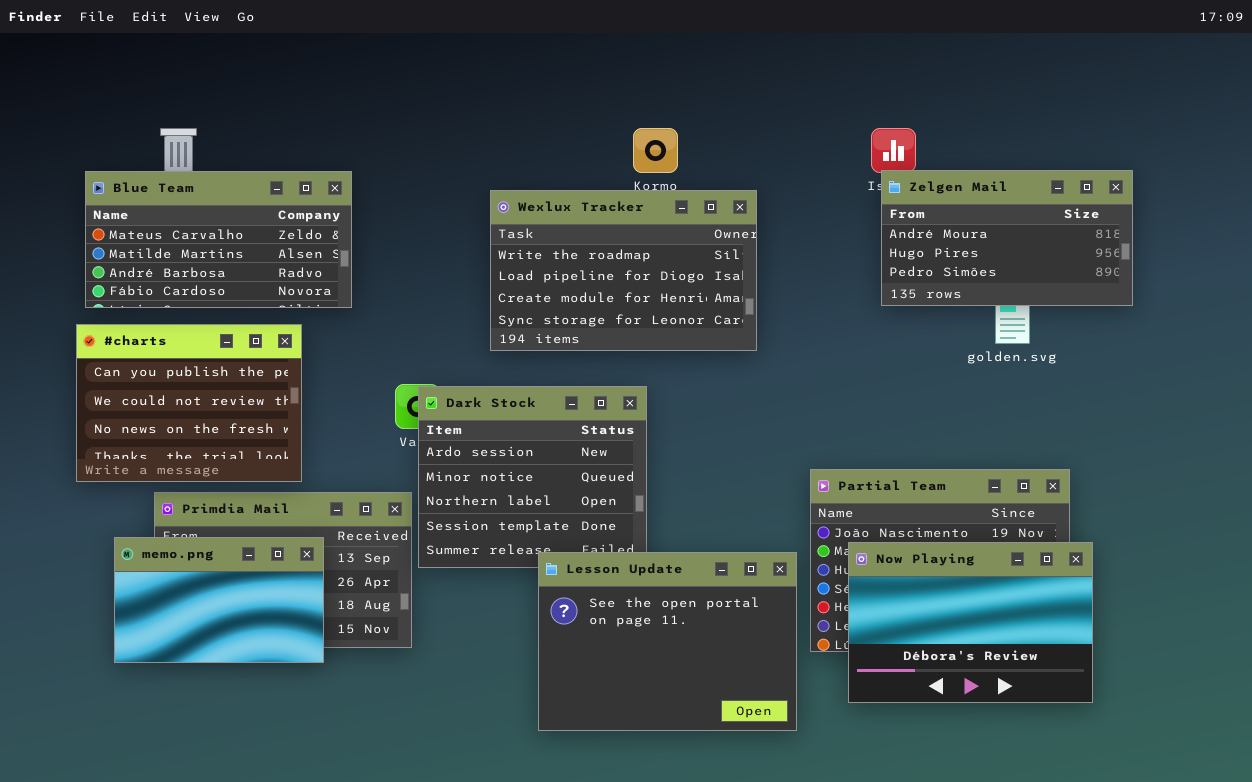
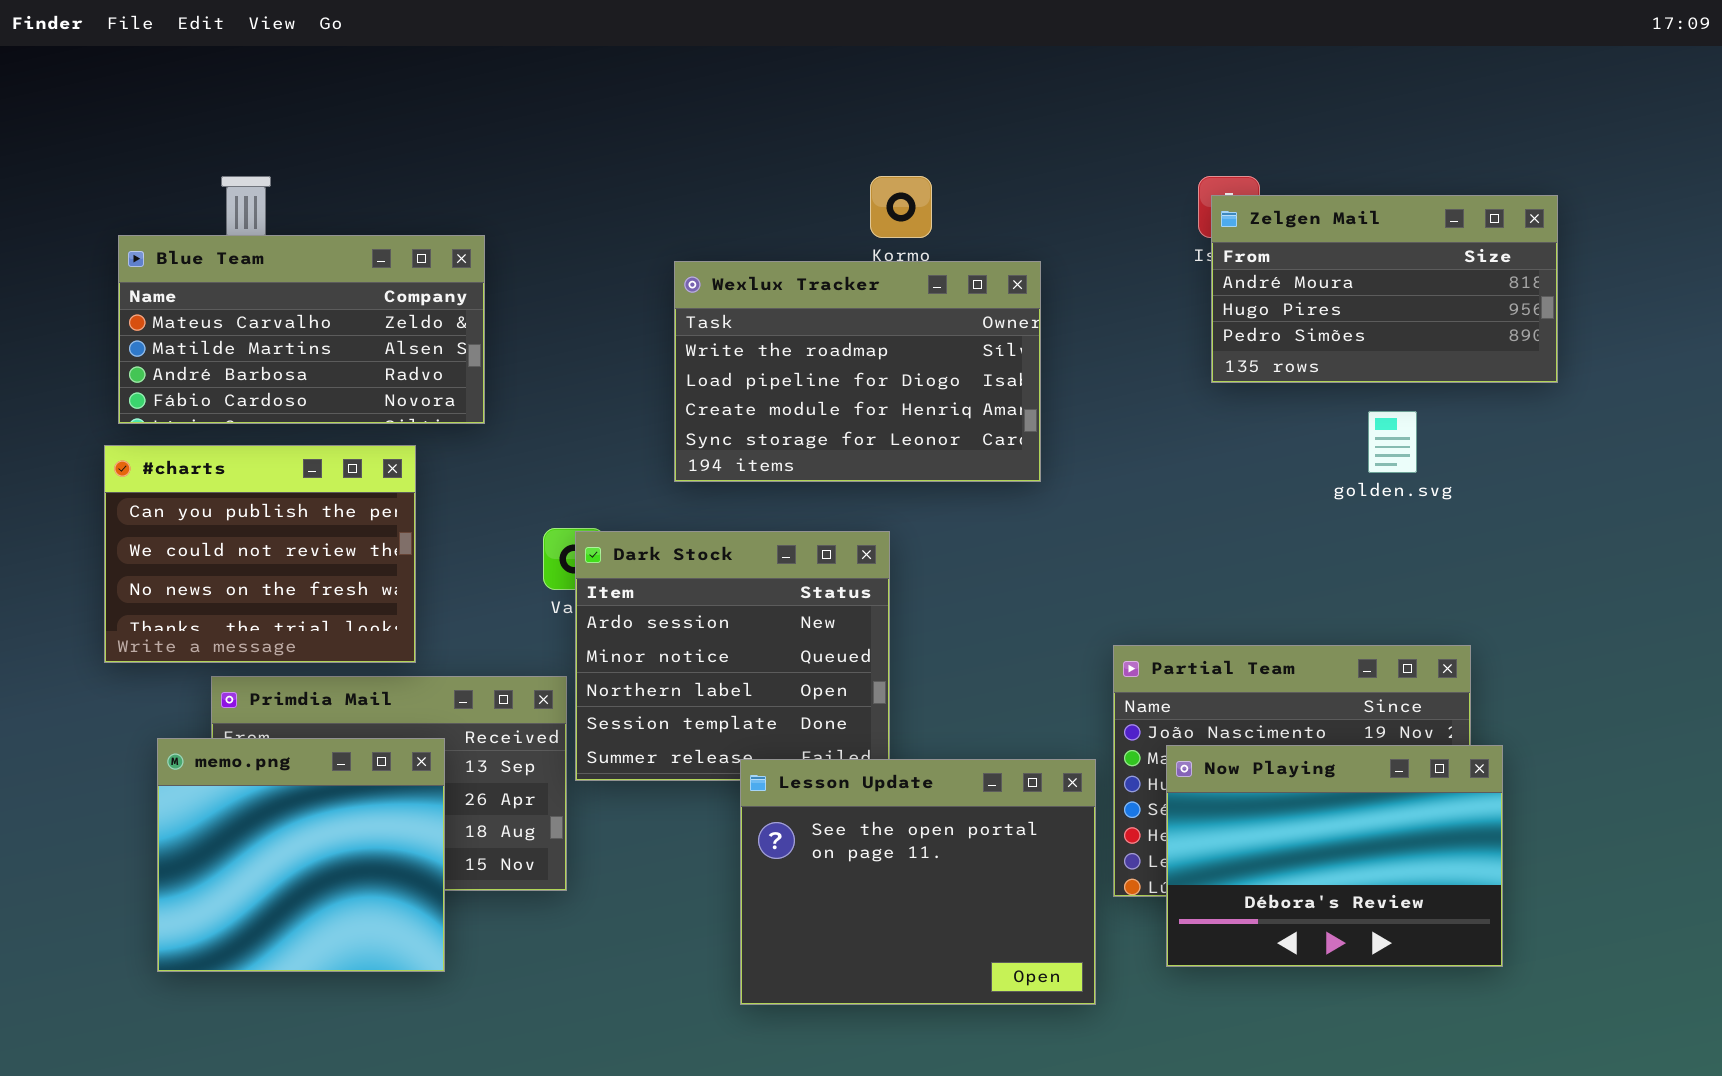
Zelgen Mail: [881,170,1133,306] -> [1211,195,1558,383], moved
memo.png: [114,537,324,663] -> [157,738,445,972], resized

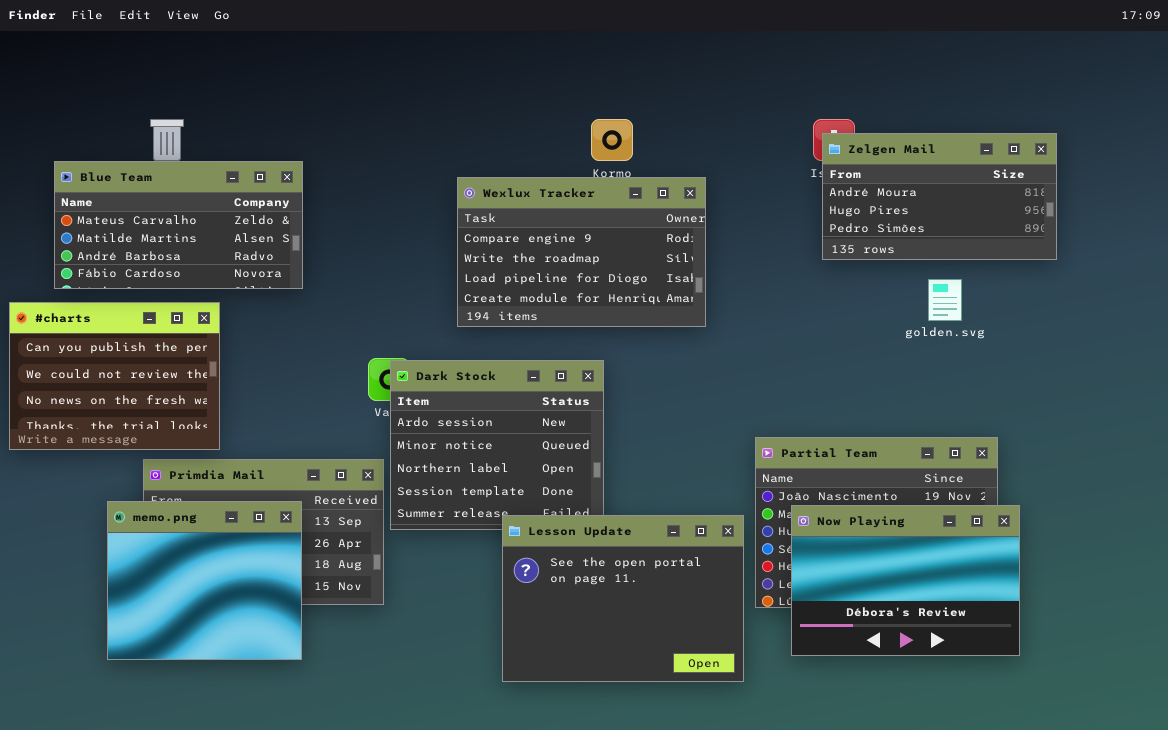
Blue Team: [118,235,485,424] -> [54,161,303,289], moved
Wexlux Tracker: [674,261,1041,482] -> [457,177,706,327], scrolled up 1 row
#charts: [104,445,416,663] -> [9,302,220,450], moved

